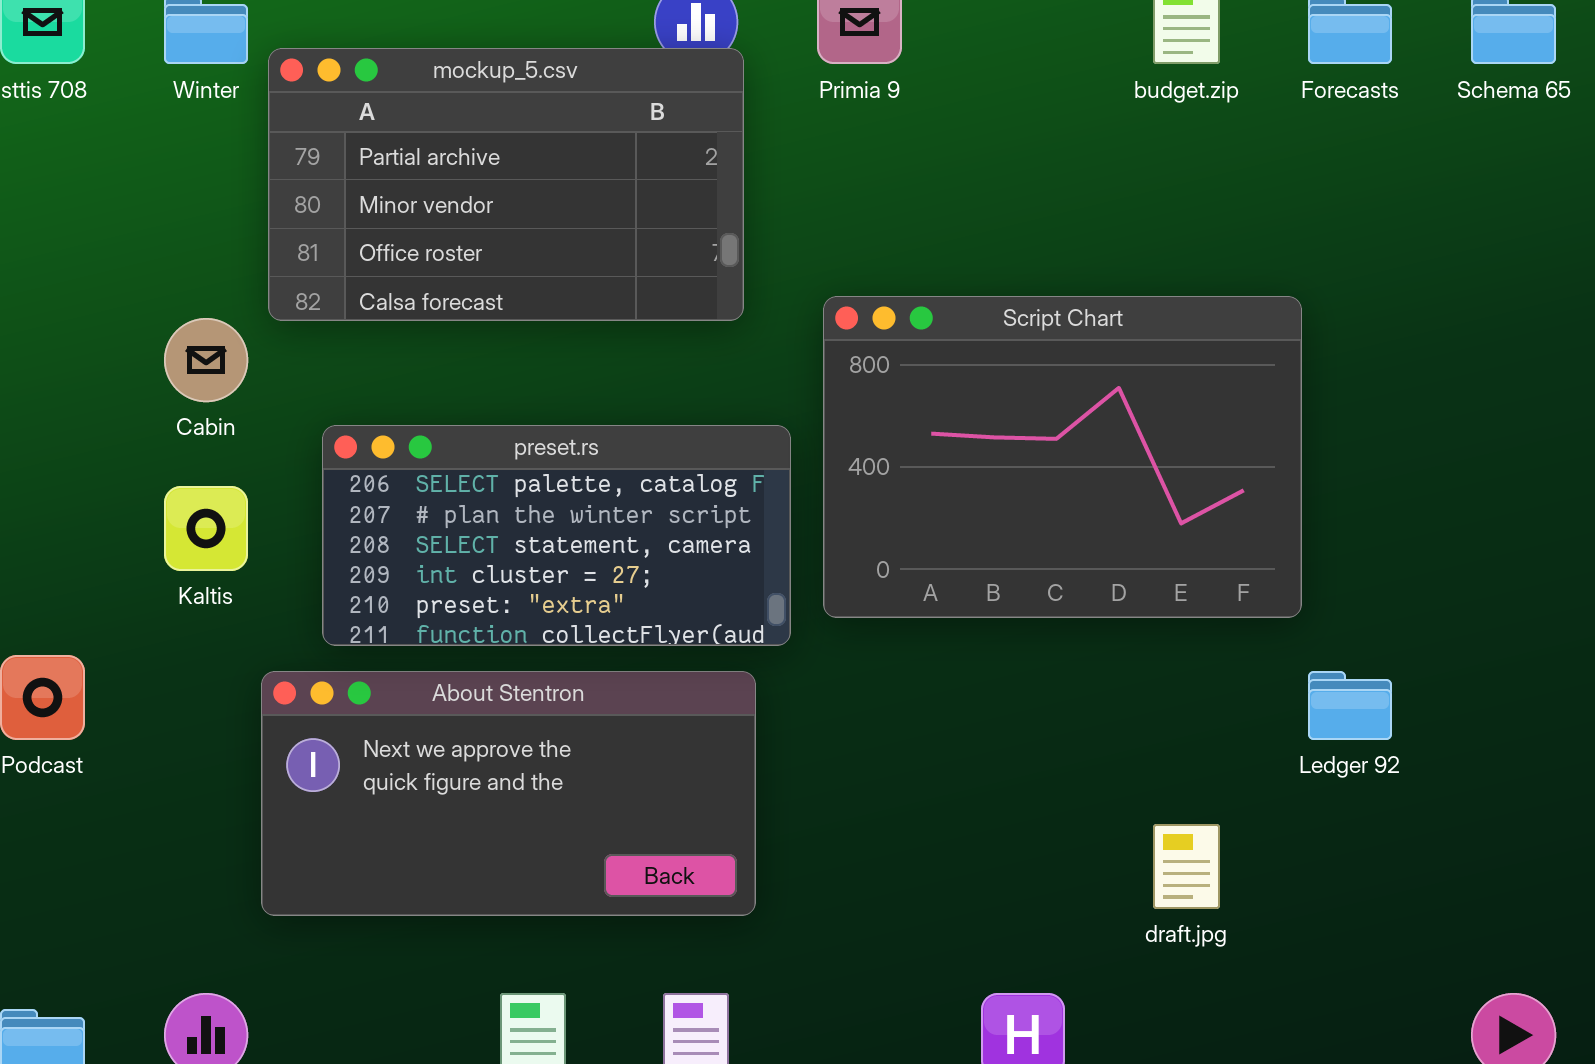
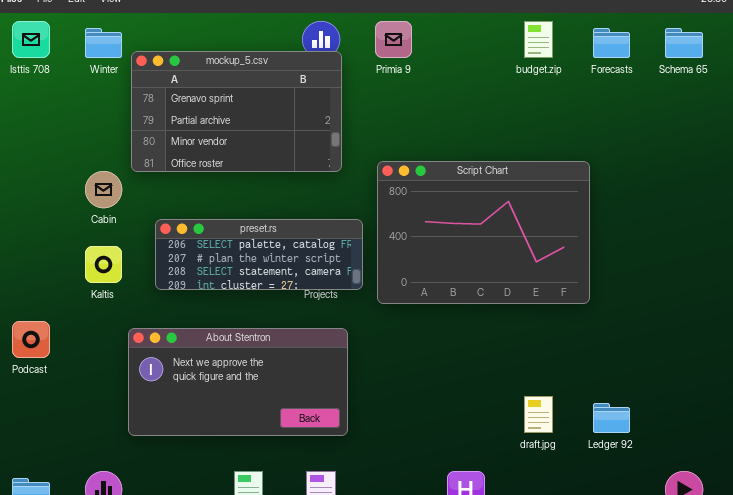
mockup_5.csv: [268,48,744,321] -> [131,51,342,172], scrolled up 1 row
preset.rs: [322,425,791,646] -> [155,219,363,290], resized
Ledger 92: [1308,671,1392,740] -> [593,403,630,433], moved

